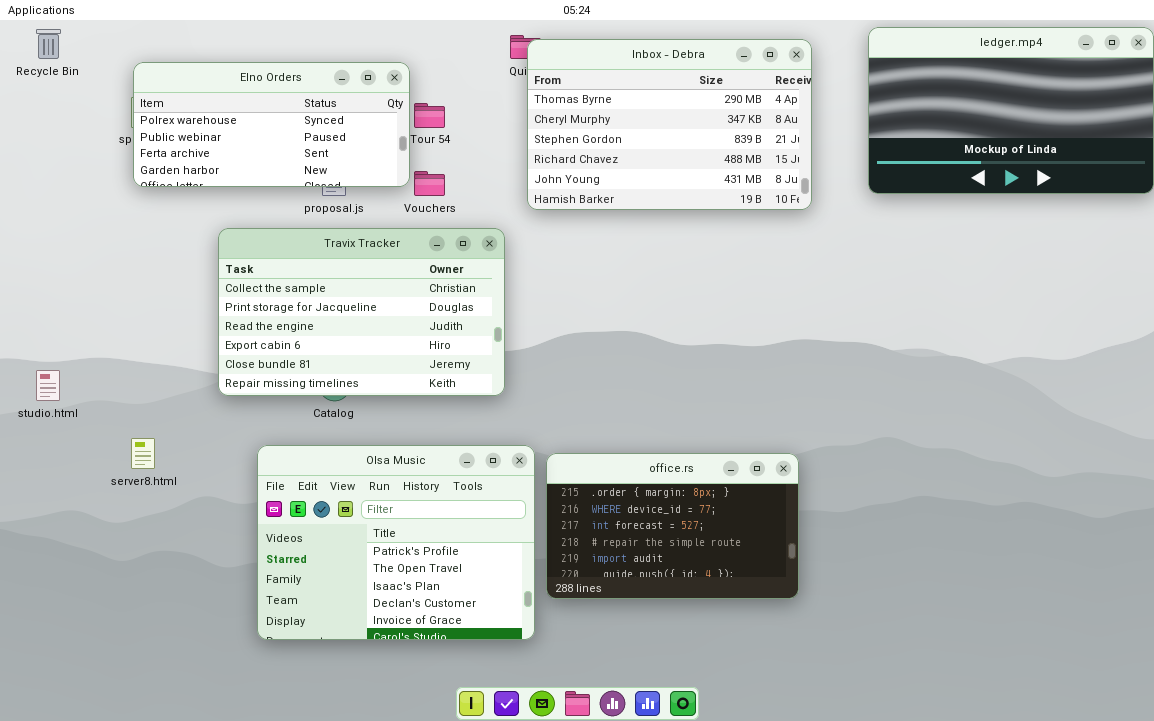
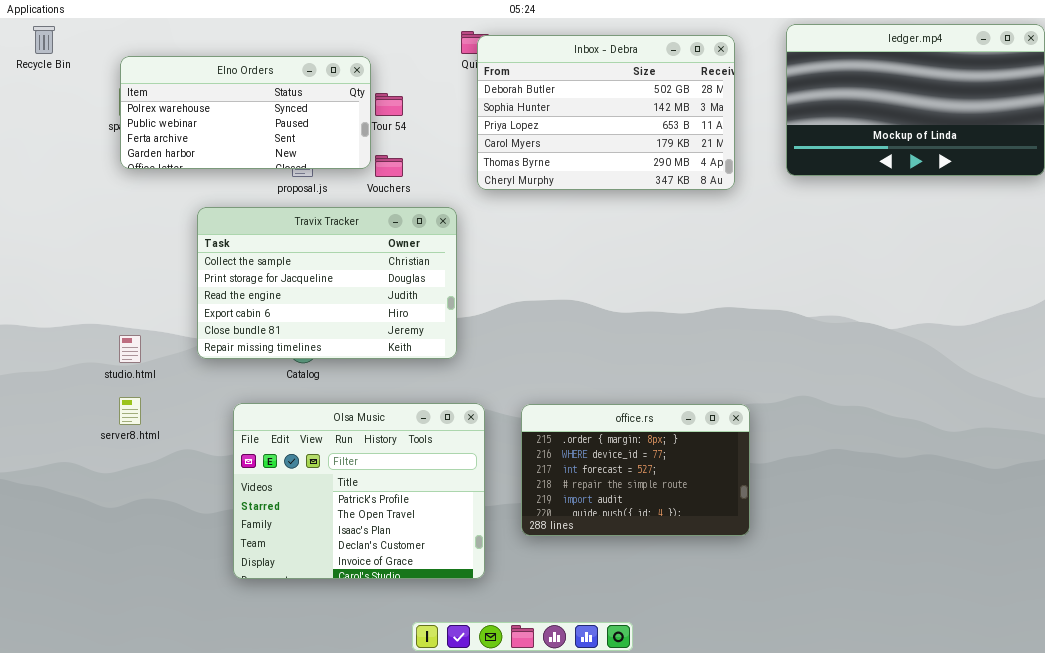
Inbox - Debra: [527,39,812,210] -> [477,35,735,190], scrolled up 4 rows
studio.html: [36,370,60,401] -> [119,335,141,363], moved
office.rs: [546,453,799,599] -> [521,404,750,536], moved

